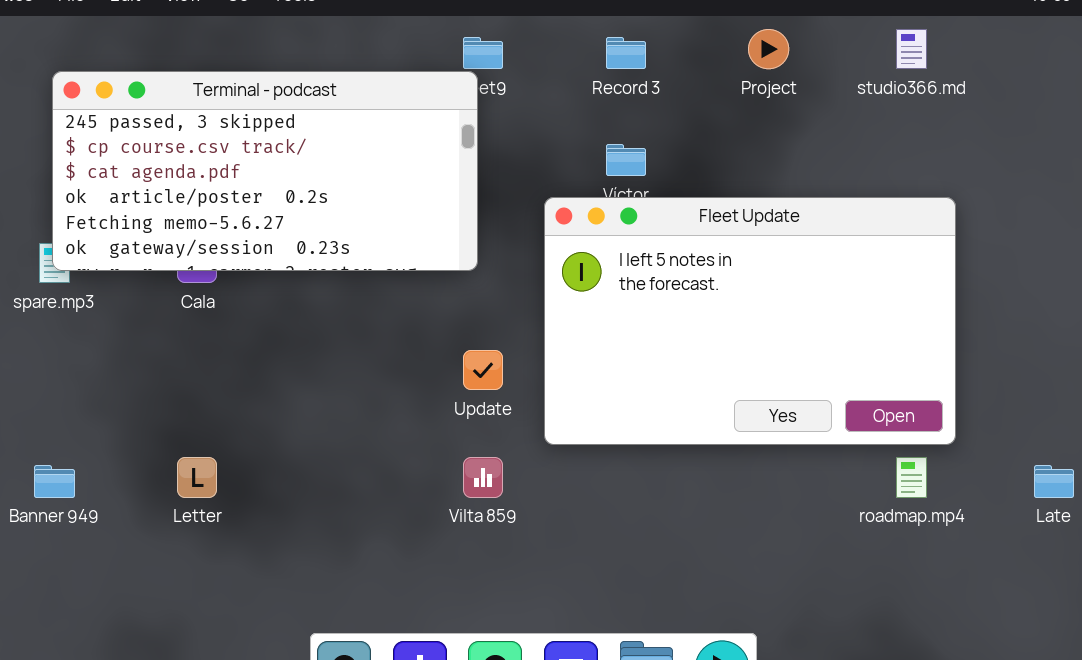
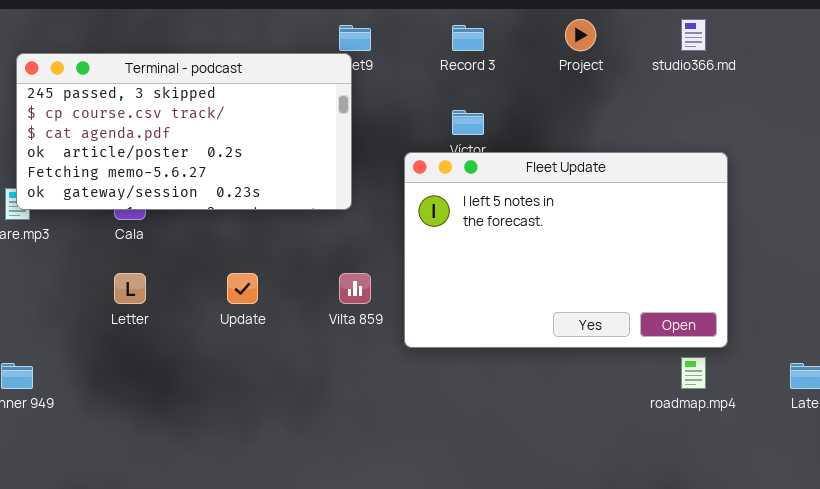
Update: [463,350,503,390] -> [227,273,258,304], moved
Letter: [177,457,217,498] -> [114,273,146,304], moved
Vilta 859: [463,457,503,498] -> [339,273,371,304], moved

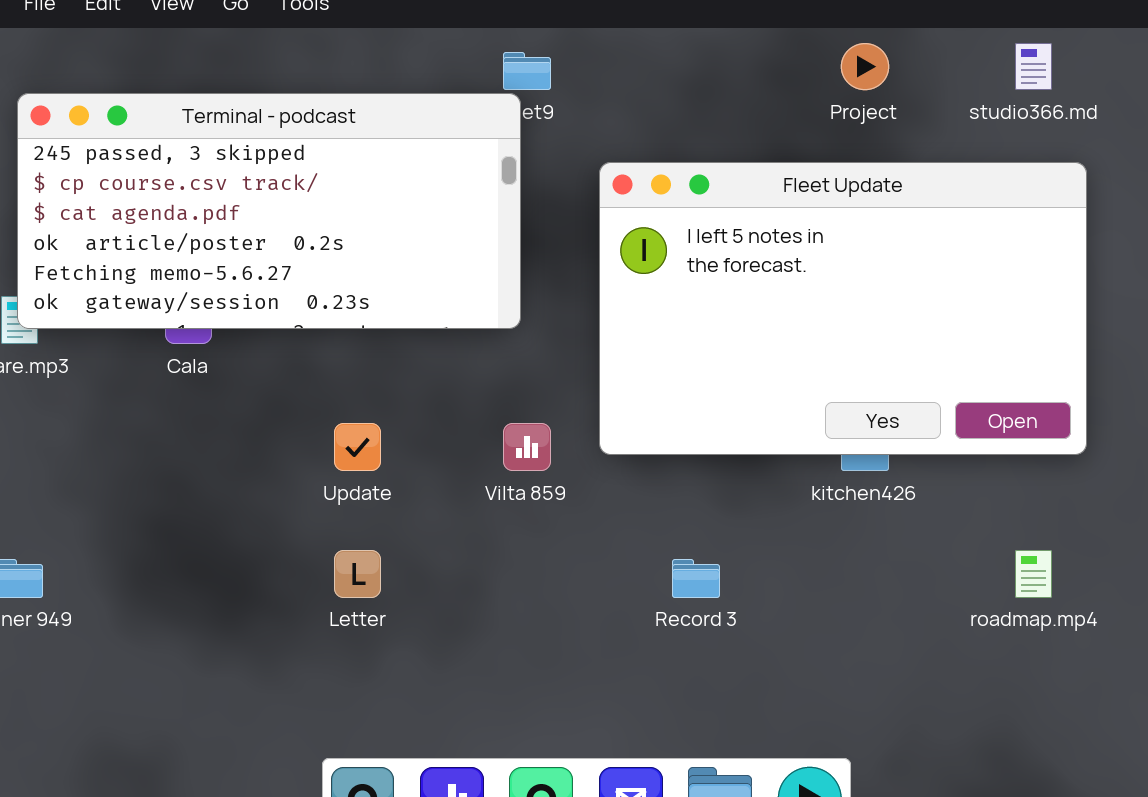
Record 3: [452,25,484,51] -> [672,559,720,598], moved
Fleet Update: [404,152,728,348] -> [599,162,1087,455], moved
Letter: [114,273,146,304] -> [334,550,381,598], moved

